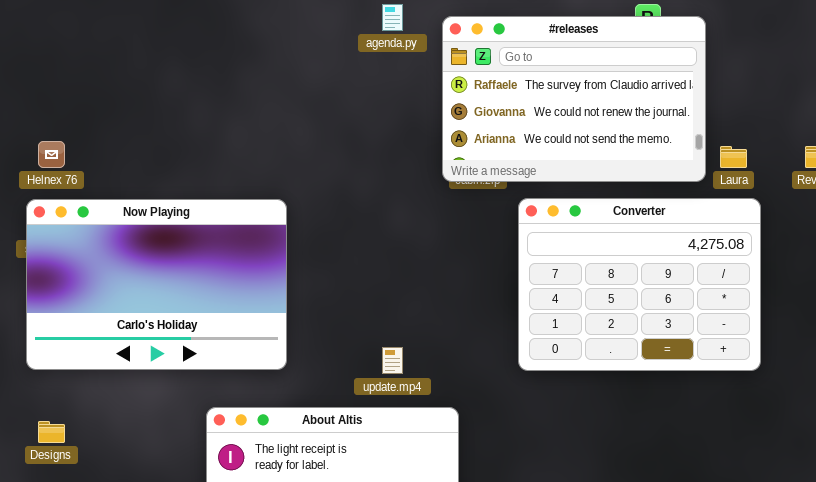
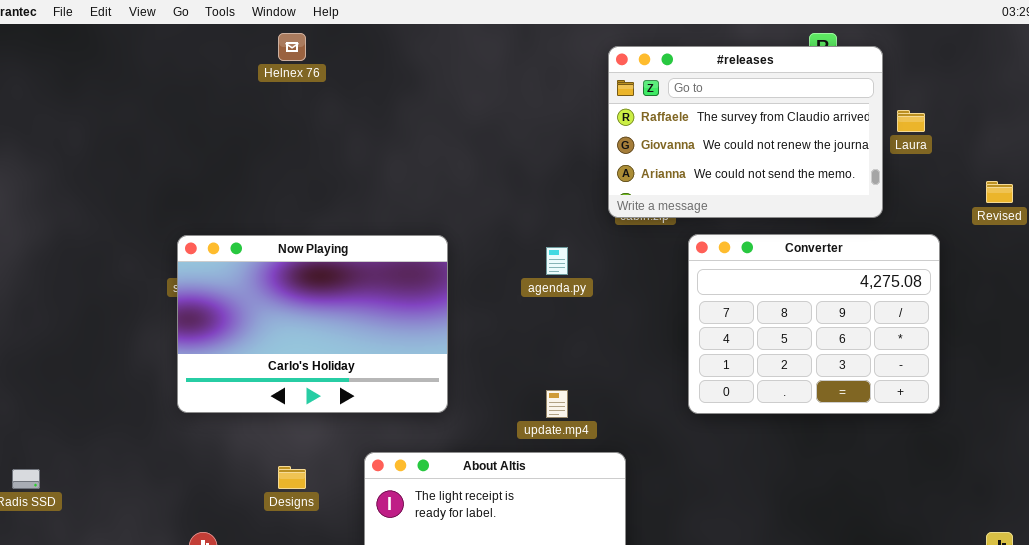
agenda.py: [382,4,403,31] -> [546,247,568,275], moved
Helnex 76: [38,141,65,168] -> [278,33,306,61], moved
Laura: [720,146,747,168] -> [897,110,925,132], moved
Designs: [38,421,65,443] -> [278,466,306,489], moved

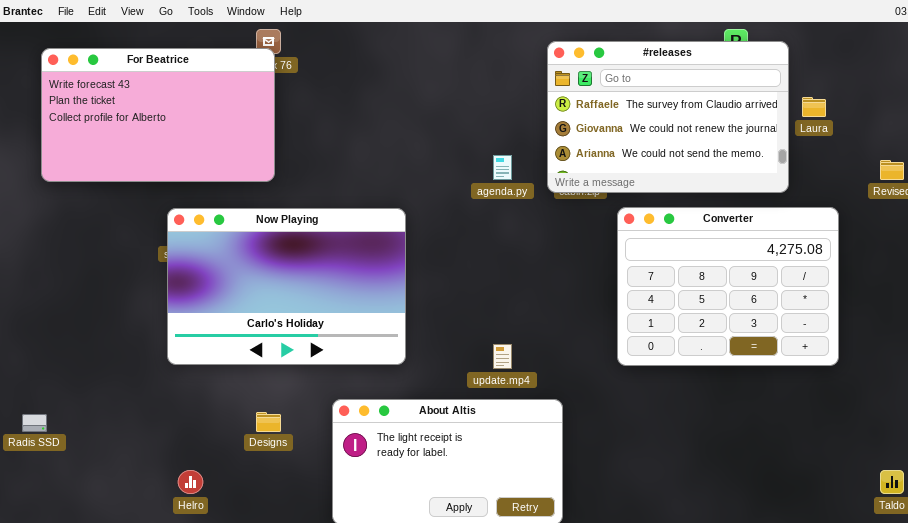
For Beatrice: none -> [41,48,275,182], opened
agenda.py: [546,247,568,275] -> [493,155,512,180], moved

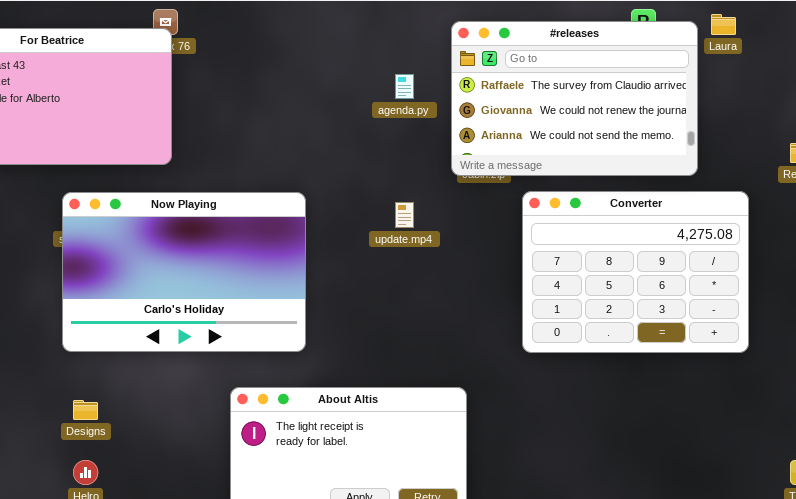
Laura: [802,97,826,117] -> [711,14,736,35], moved
agenda.py: [493,155,512,180] -> [395,74,414,99], moved
update.mp4: [493,344,512,369] -> [395,202,414,228], moved
Designs: [256,412,281,432] -> [73,400,98,420], moved

